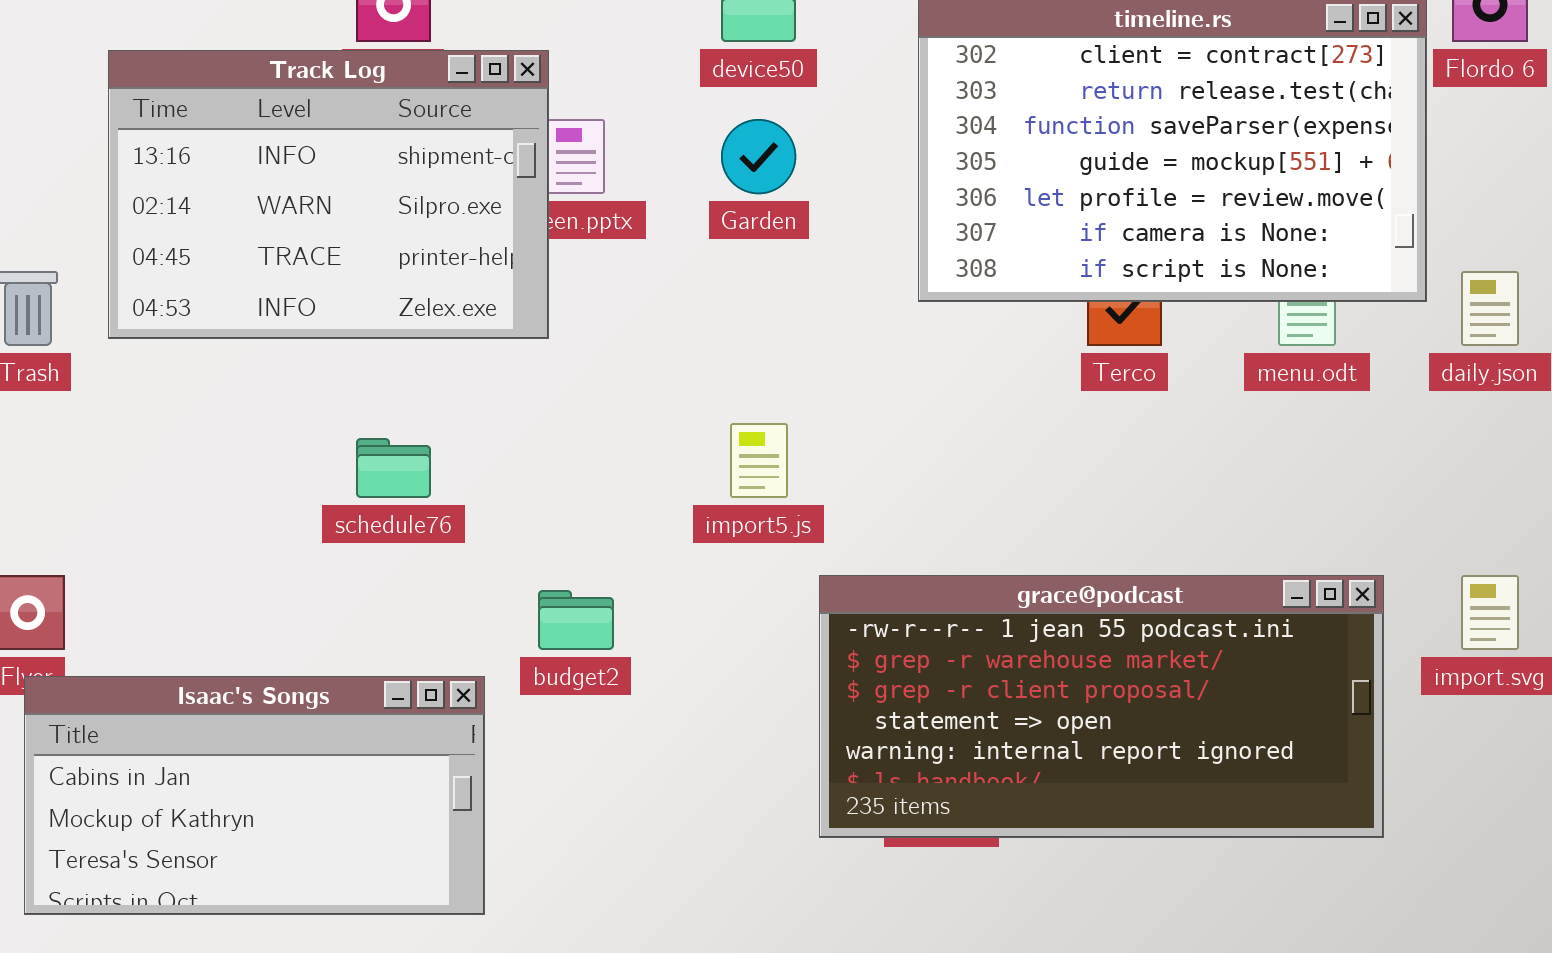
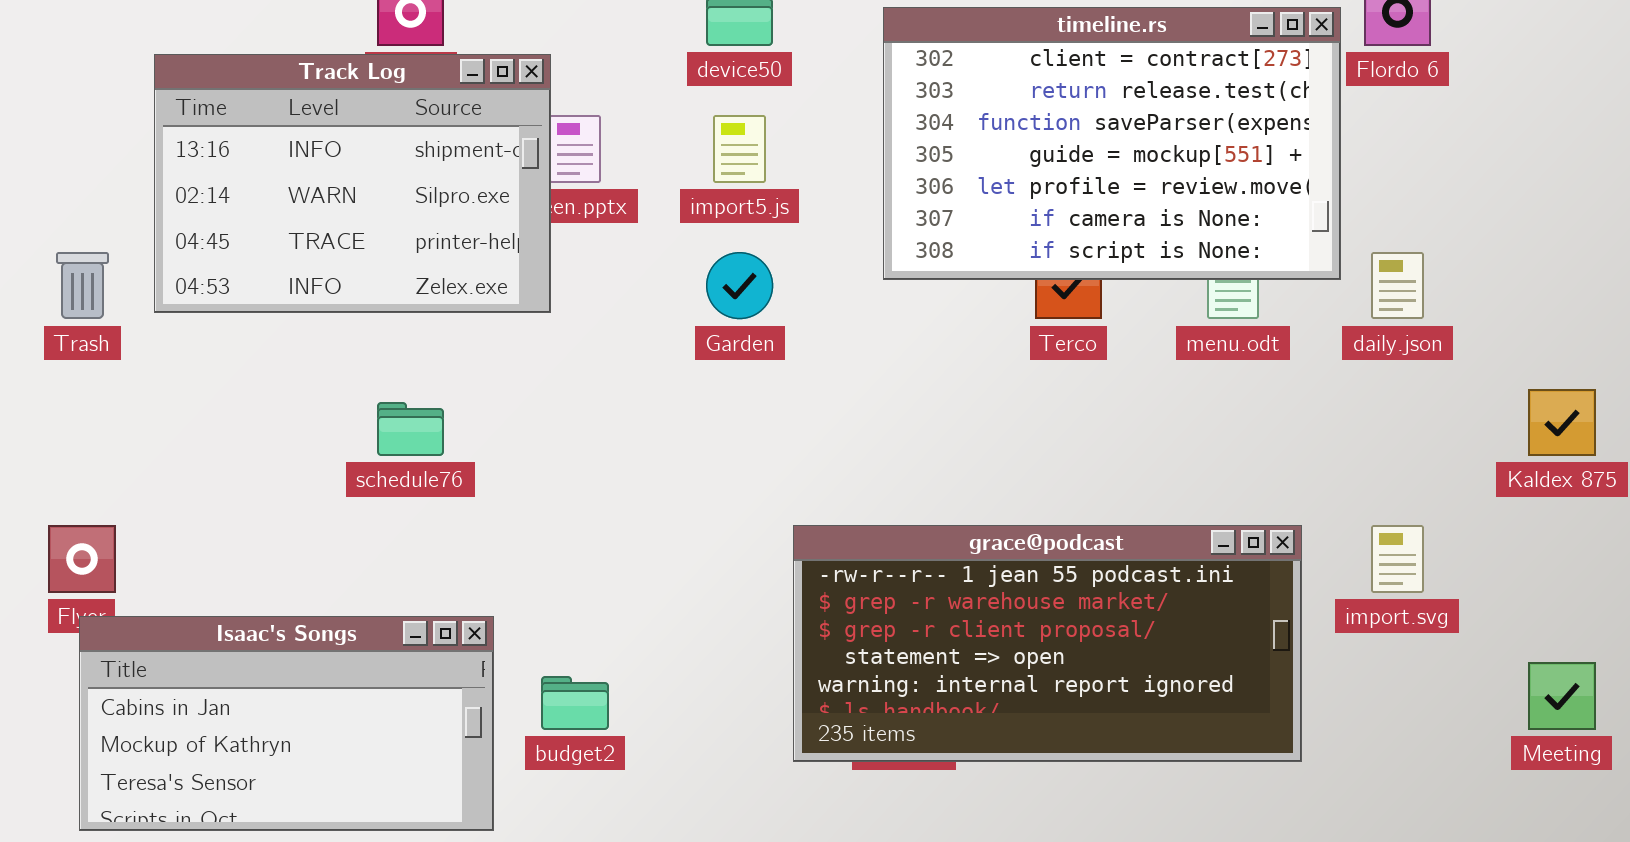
Garden: [721,119,796,194] -> [706,252,773,319], moved
import5.js: [730,423,788,498] -> [713,115,766,183], moved
budget2: [538,590,614,650] -> [541,676,609,730], moved

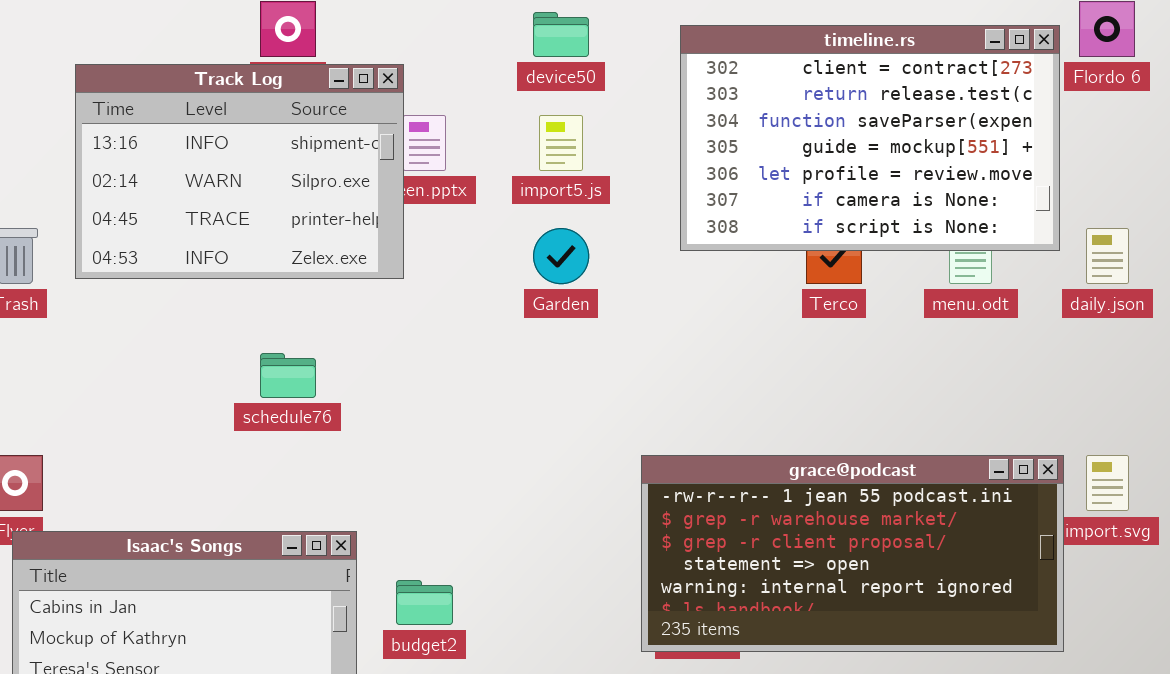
grace@podcast: [793,525,1302,762] -> [641,455,1064,652], moved

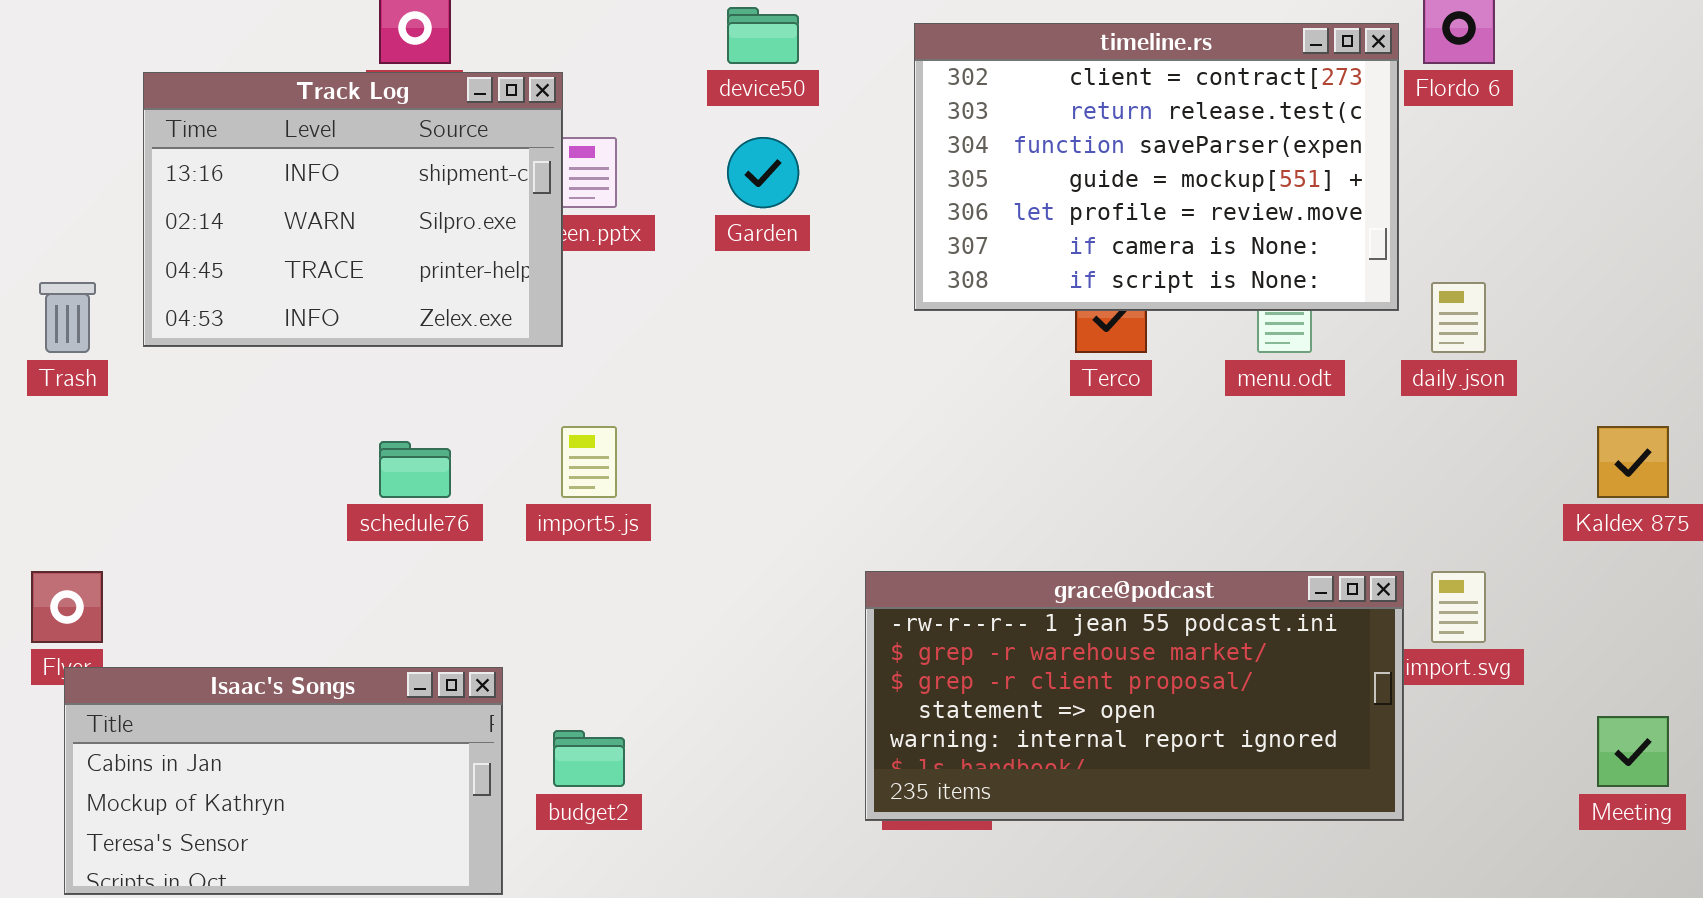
import5.js: [539,115,583,171] -> [561,426,617,498], moved
Garden: [533,228,589,284] -> [727,137,799,208], moved

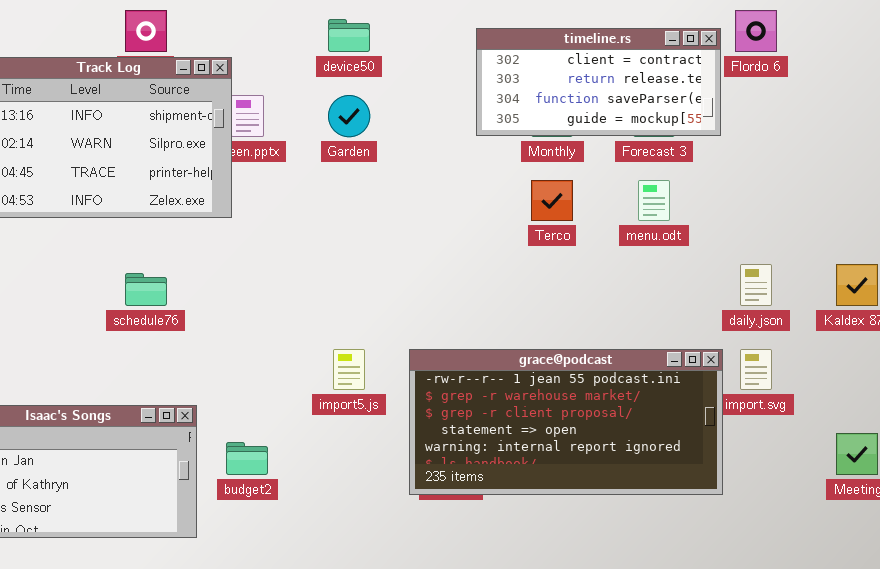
timeline.rs: [914,23,1399,311] -> [476,28,721,136], resized
daily.json: [1431,282,1486,353] -> [740,264,772,306], moved
import5.js: [561,426,617,498] -> [333,349,365,390], moved

